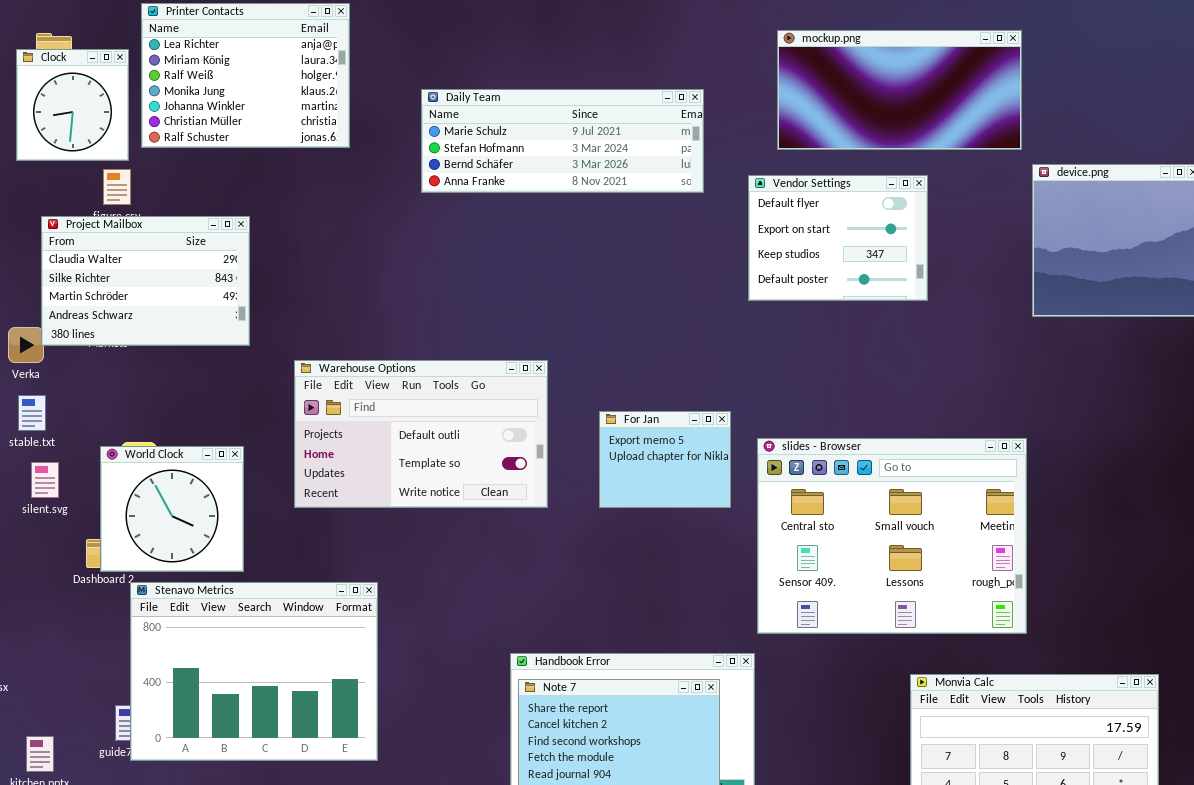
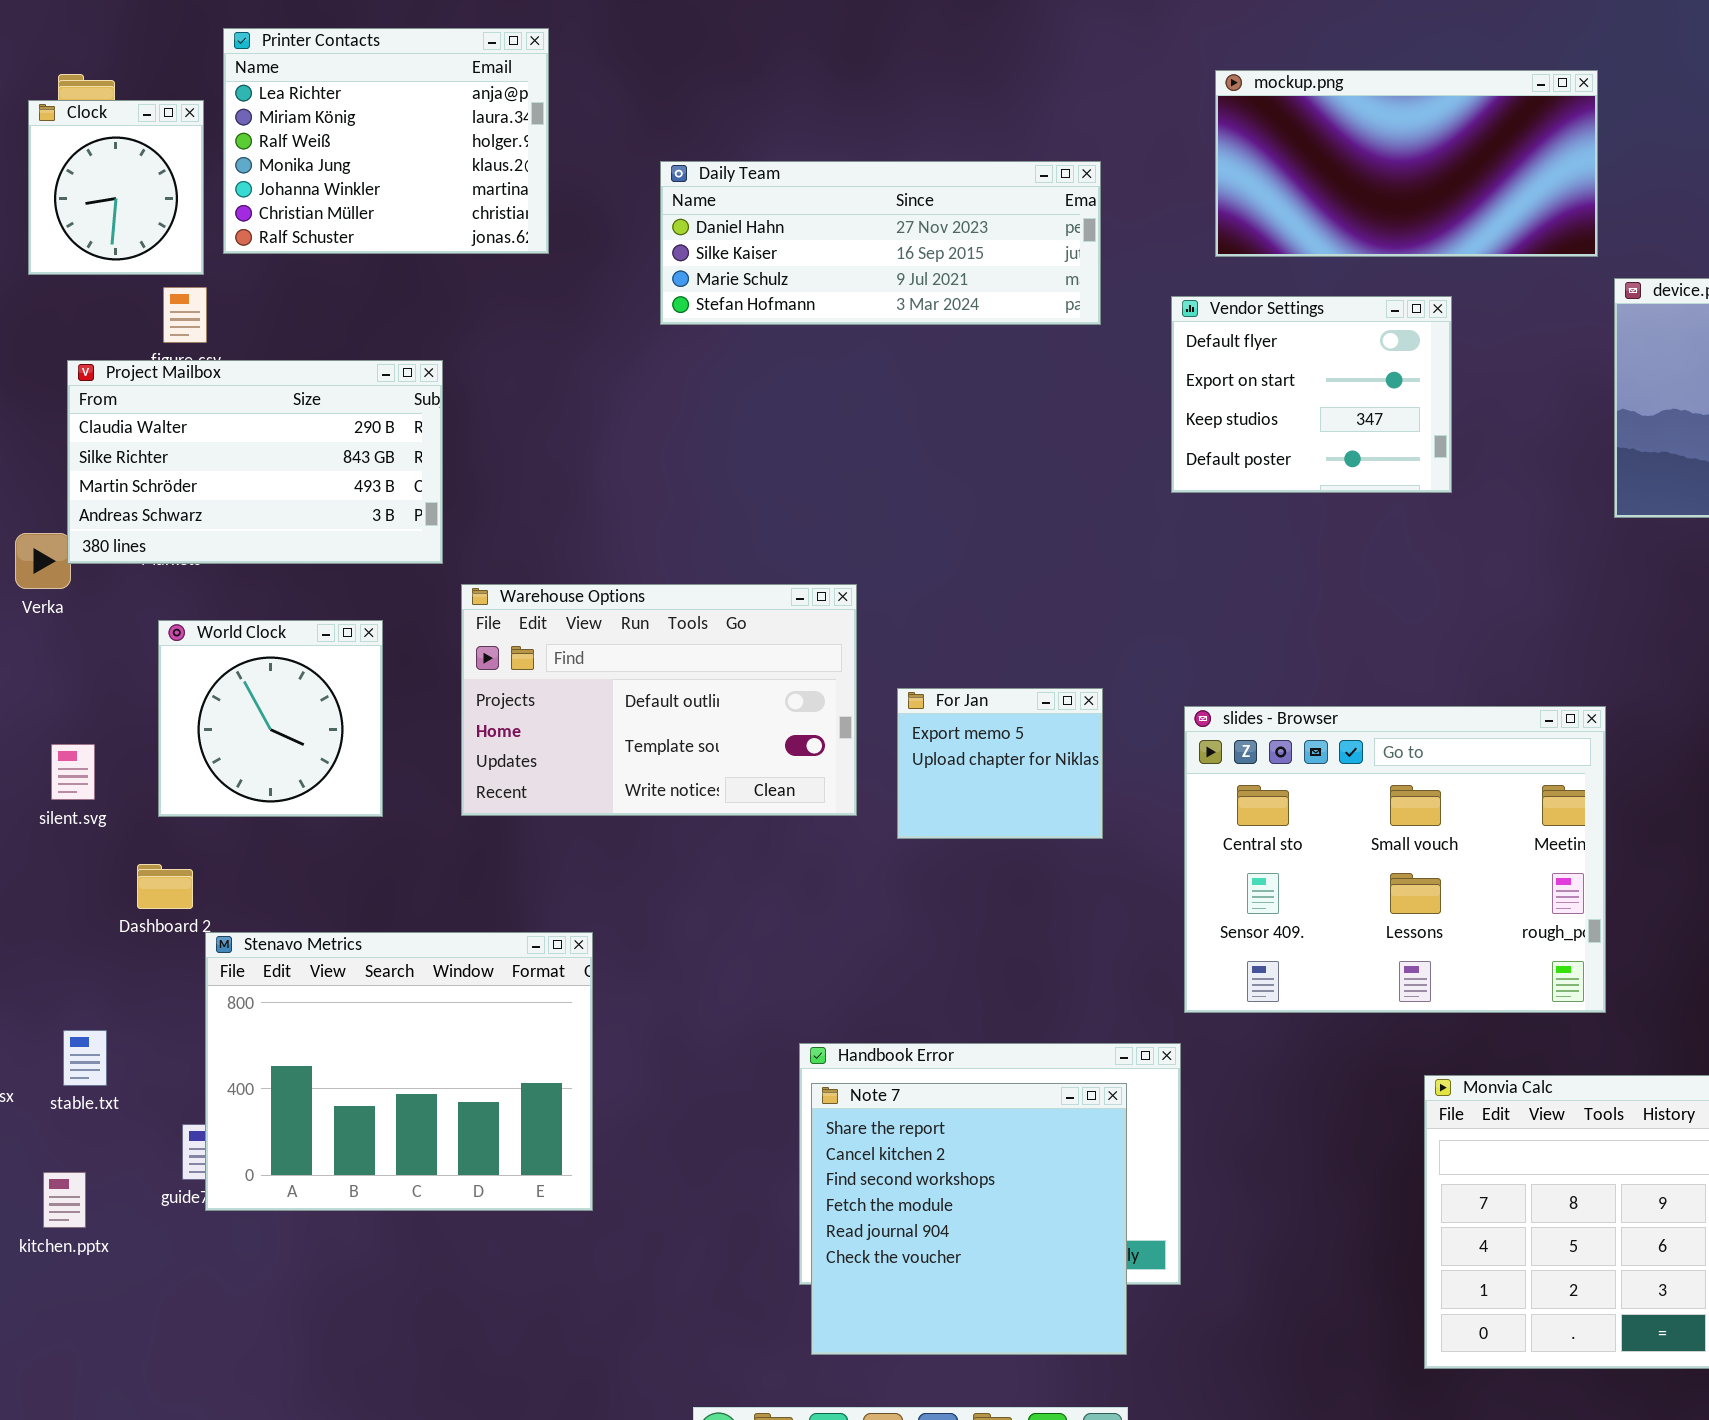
Daily Team: [421,89,704,193] -> [660,161,1101,325], scrolled up 2 rows
Project Mailbox: [41,216,250,346] -> [67,360,443,564], resized
stable.txt: [18,395,46,431] -> [63,1030,107,1086], moved
For Jan: [599,411,731,508] -> [897,688,1103,839], moved
World Clock: [100,446,244,572] -> [158,620,383,817], moved

